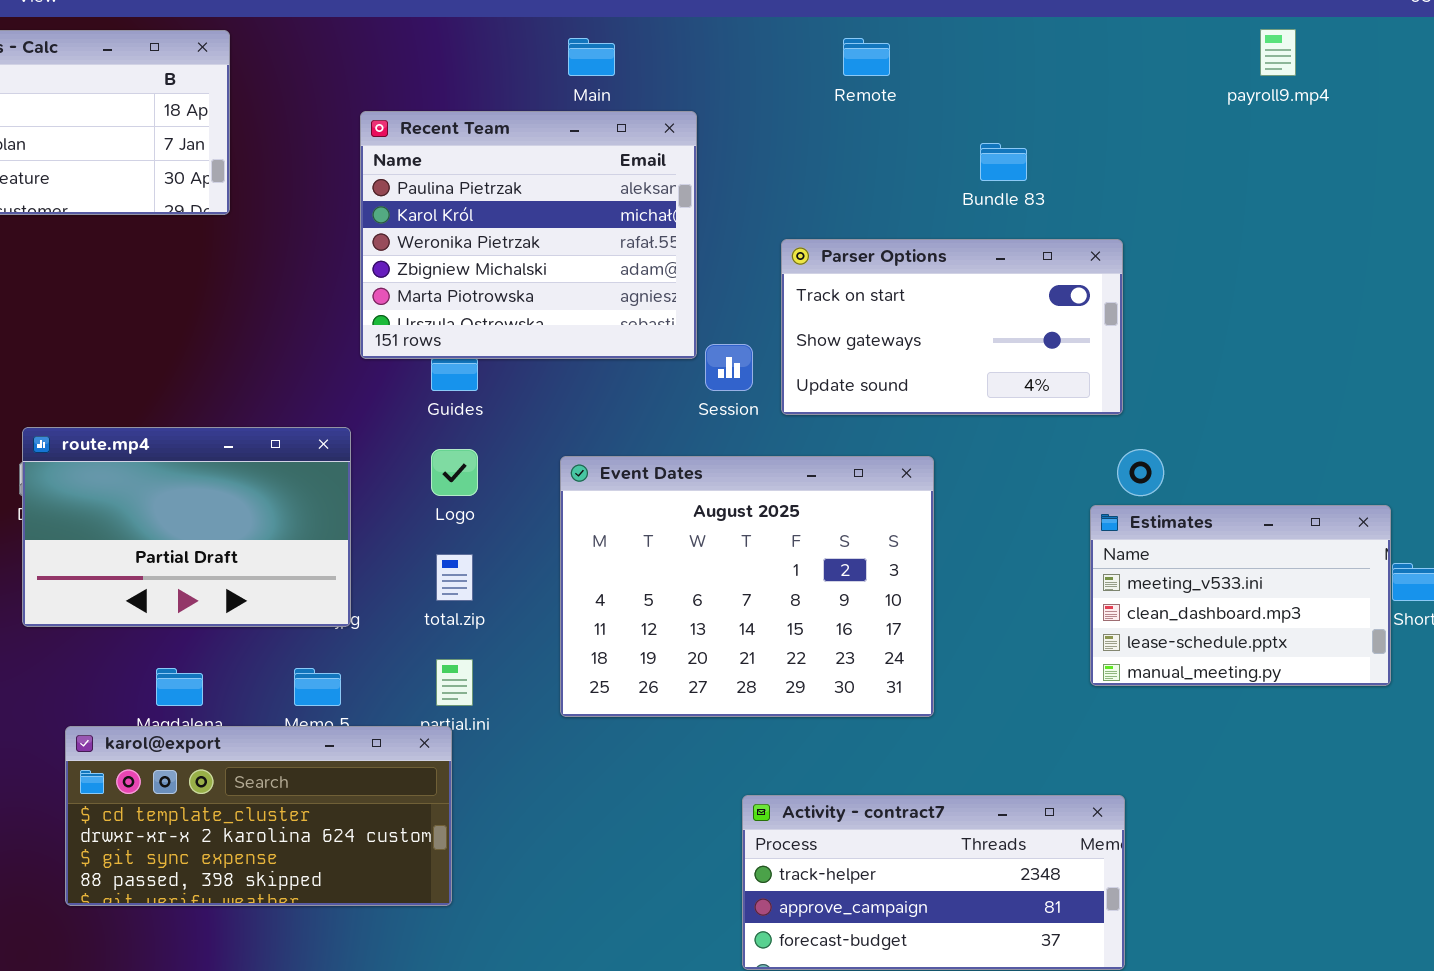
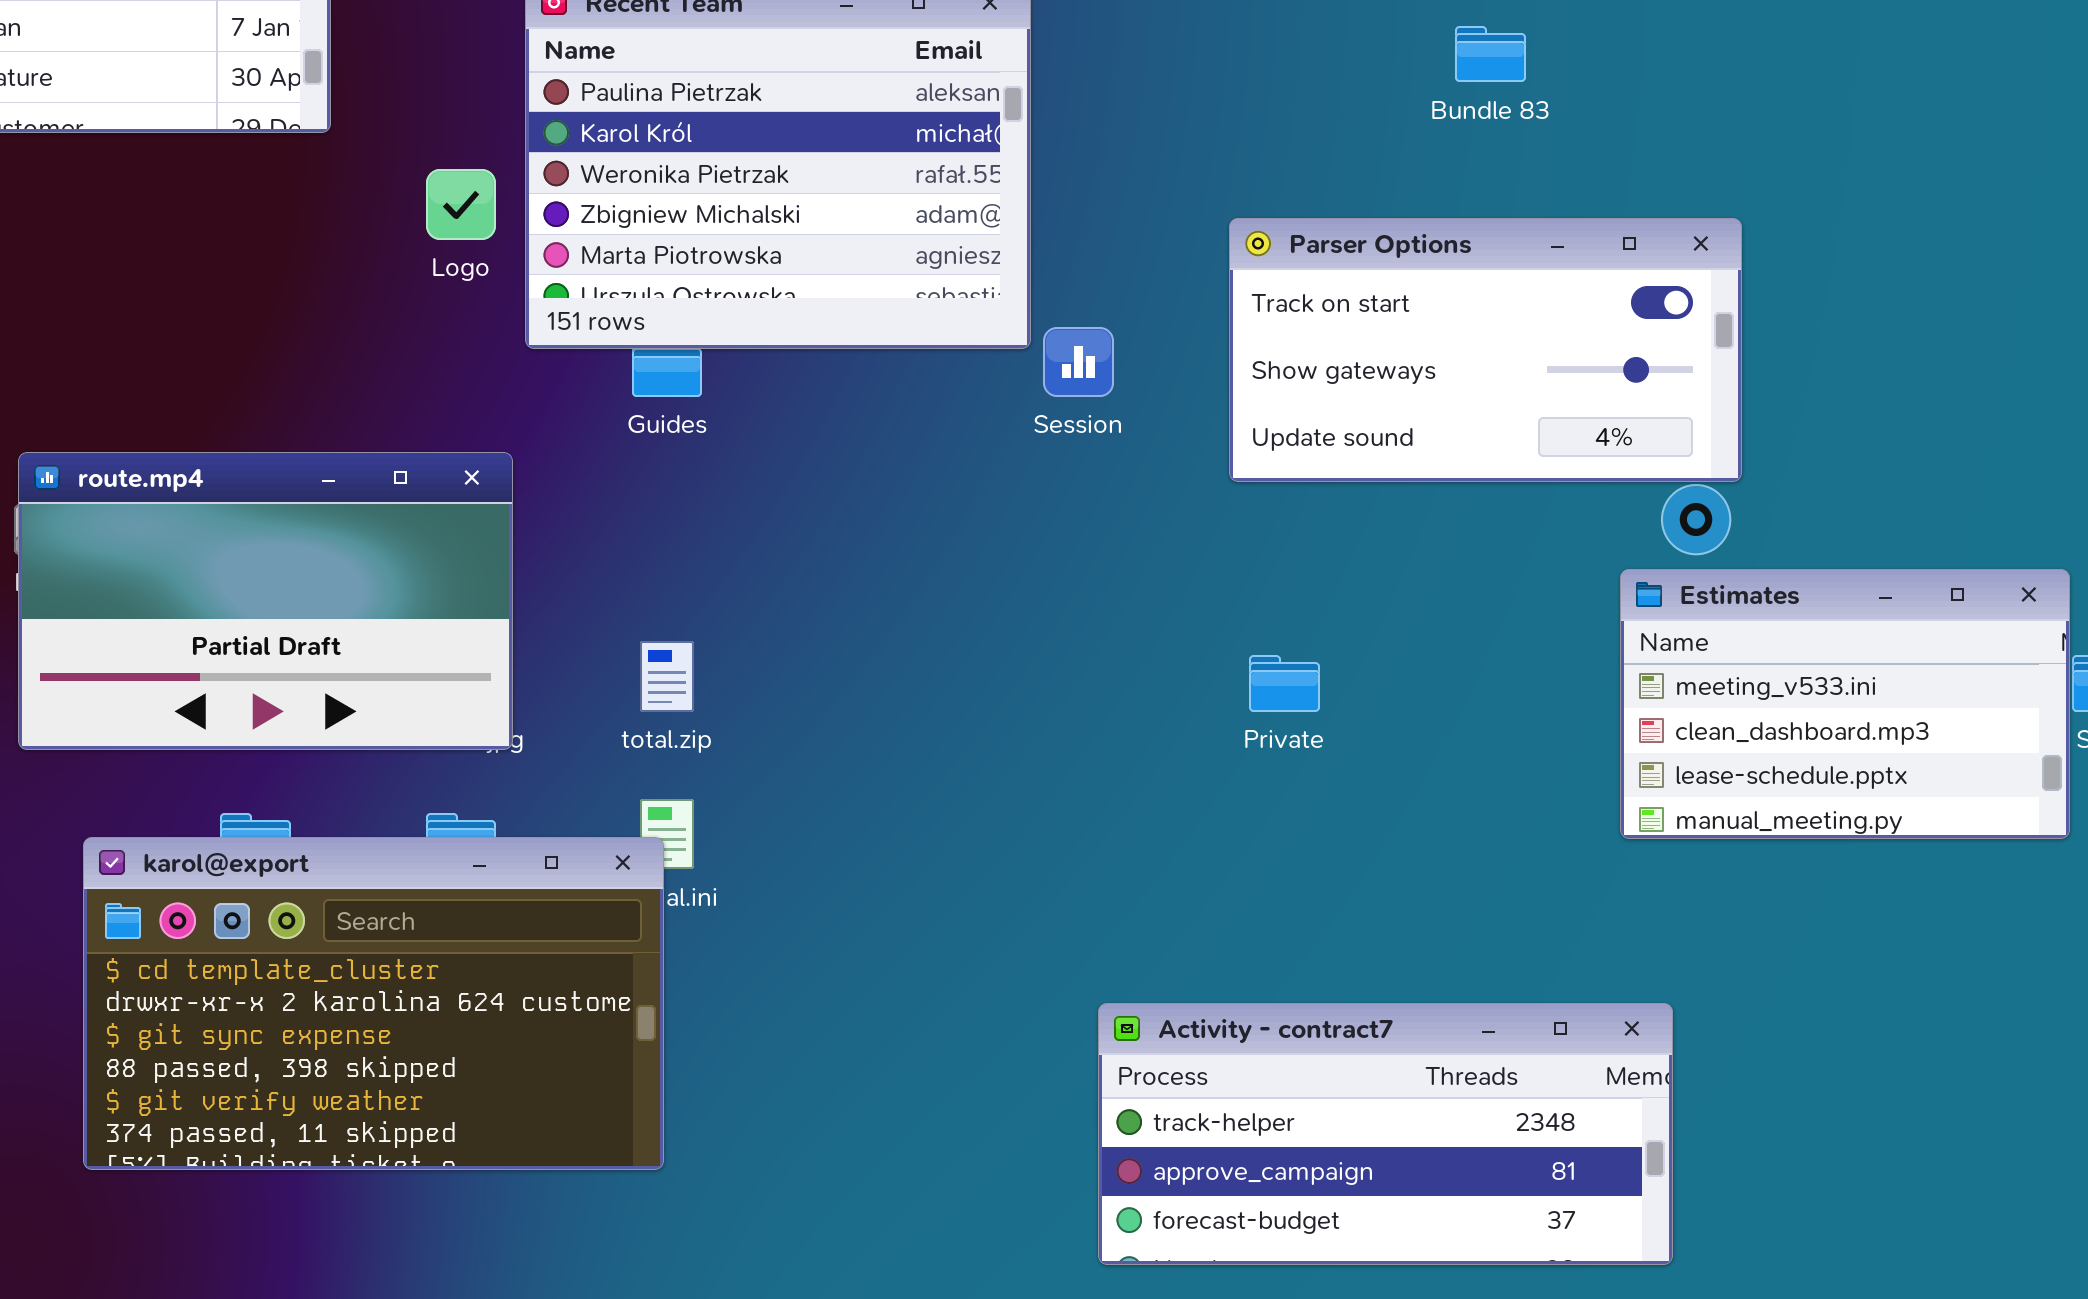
Parser Options: [781,239,1123,415] -> [1229,218,1742,482], moved
Logo: [431,449,478,496] -> [426,169,496,240], moved
Event Dates: [560,456,934,717] -> none, closed
karol@export: [65,726,452,906] -> [83,837,664,1170], resized

